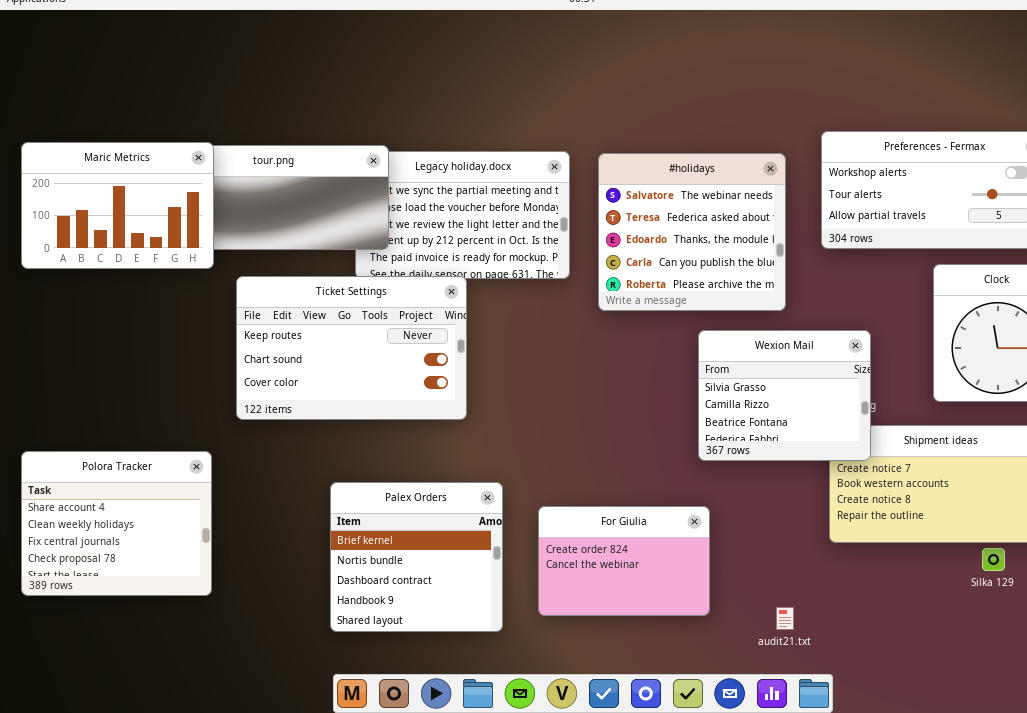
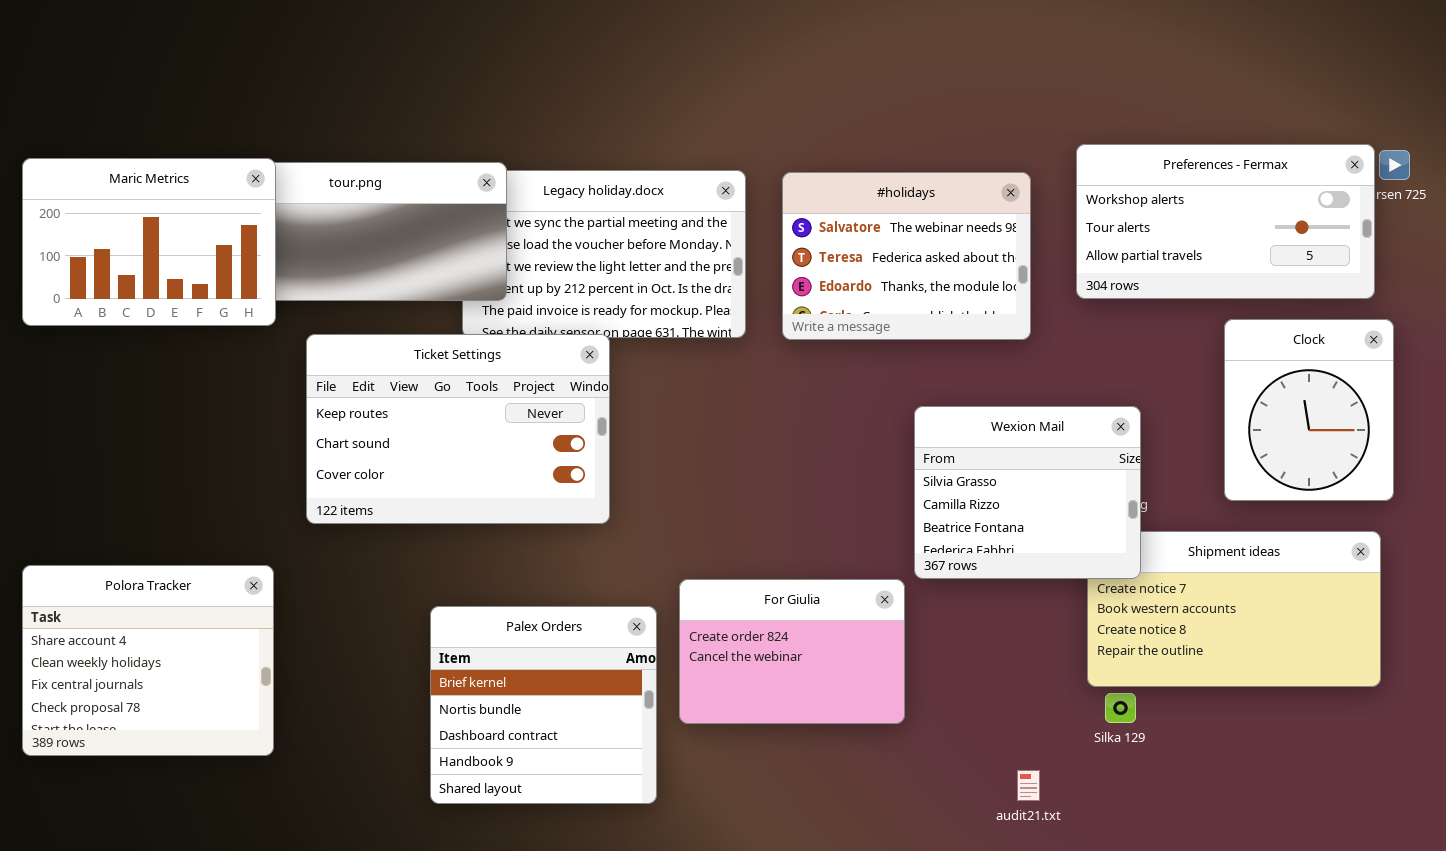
#holidays: [598,153,786,311] -> [782,172,1031,340], resized
For Giulia: [538,506,710,616] -> [679,579,905,724], moved
Silka 129: [982,548,1005,571] -> [1105,693,1136,723], moved

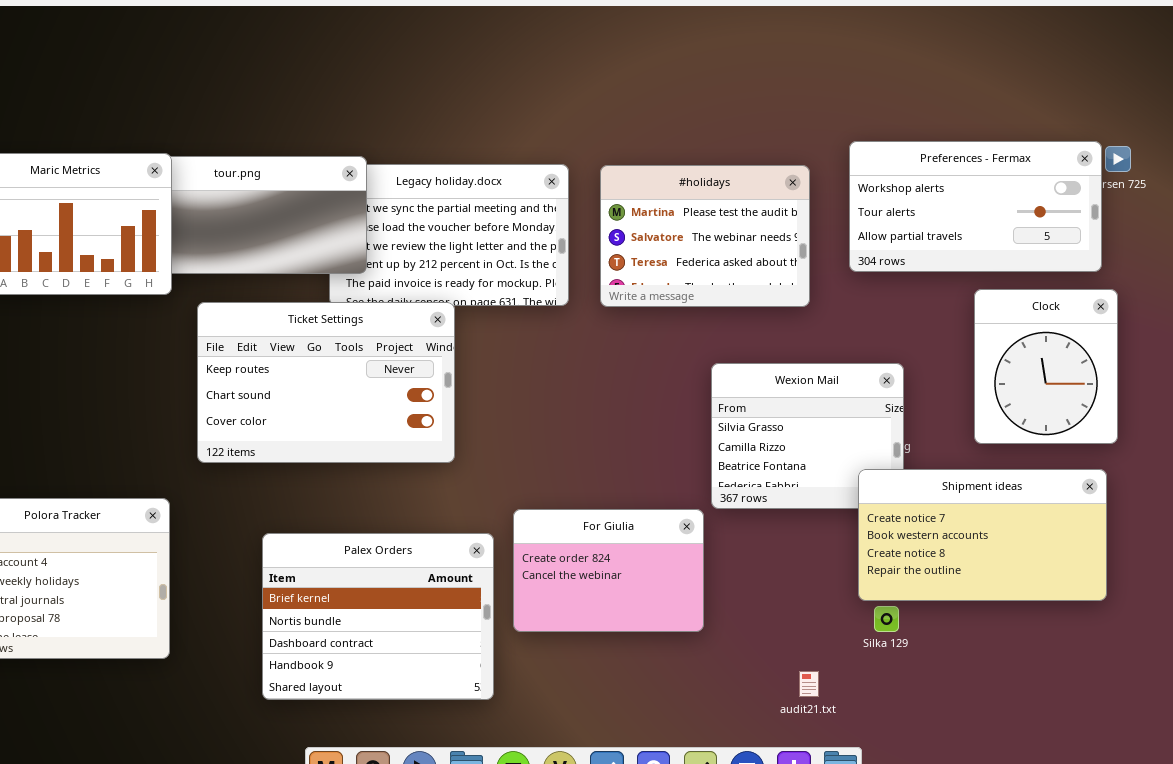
#holidays: [782,172,1031,340] -> [600,165,810,307], scrolled up 1 row
Shipment ideas: [1087,531,1381,687] -> [858,469,1107,601], raised
Palex Orders: [430,606,657,804] -> [262,533,494,700], resized

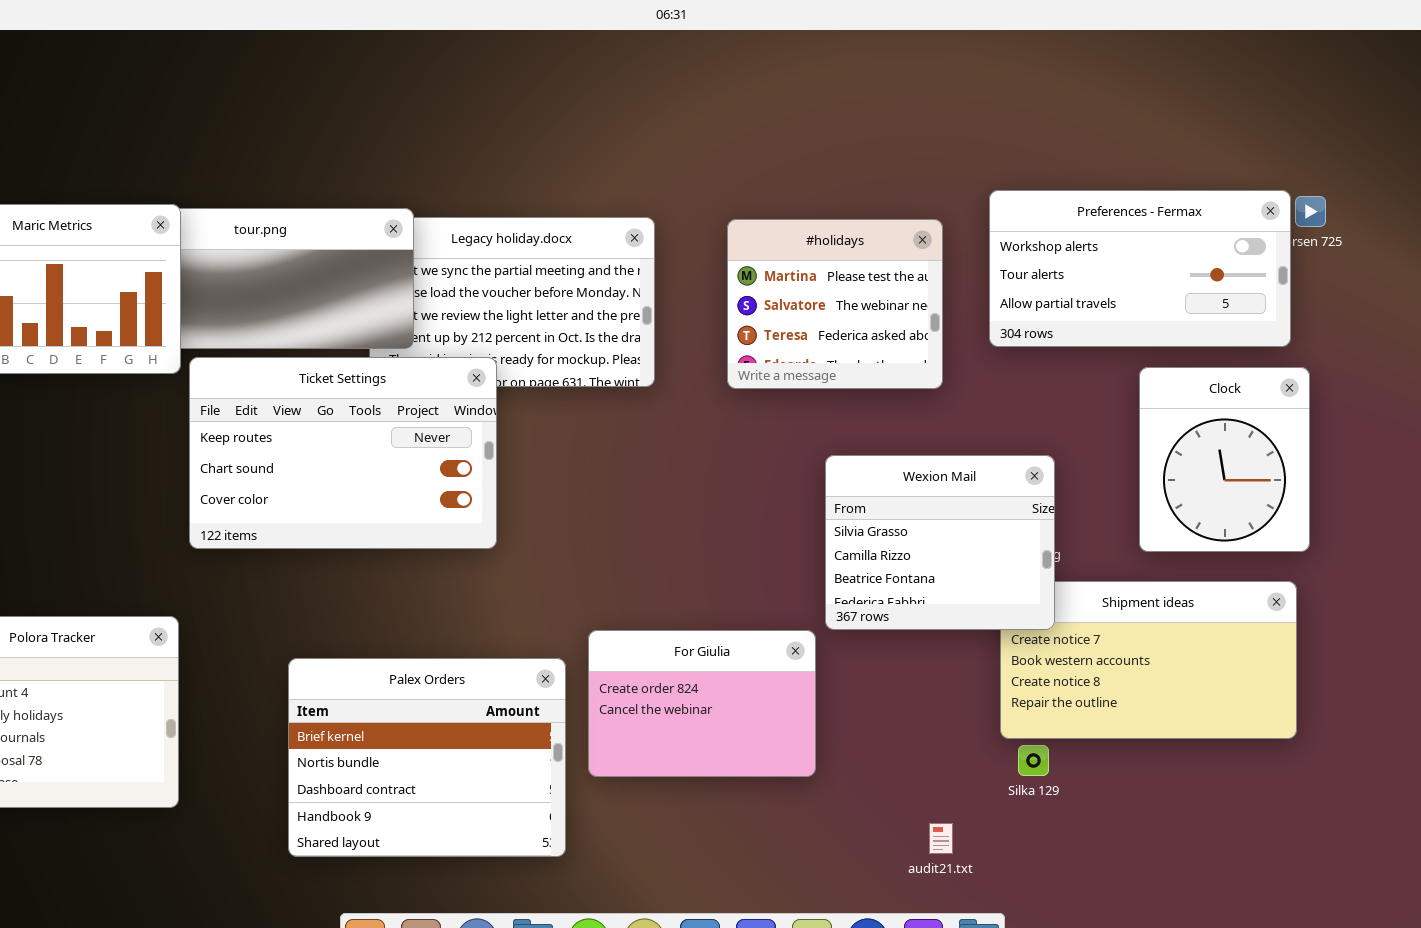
#holidays: [600,165,810,307] -> [727,219,943,389], resized
Ticket Settings: [197,302,455,463] -> [189,357,497,549], moved
Wexion Mail: [711,363,904,509] -> [825,455,1055,630], raised

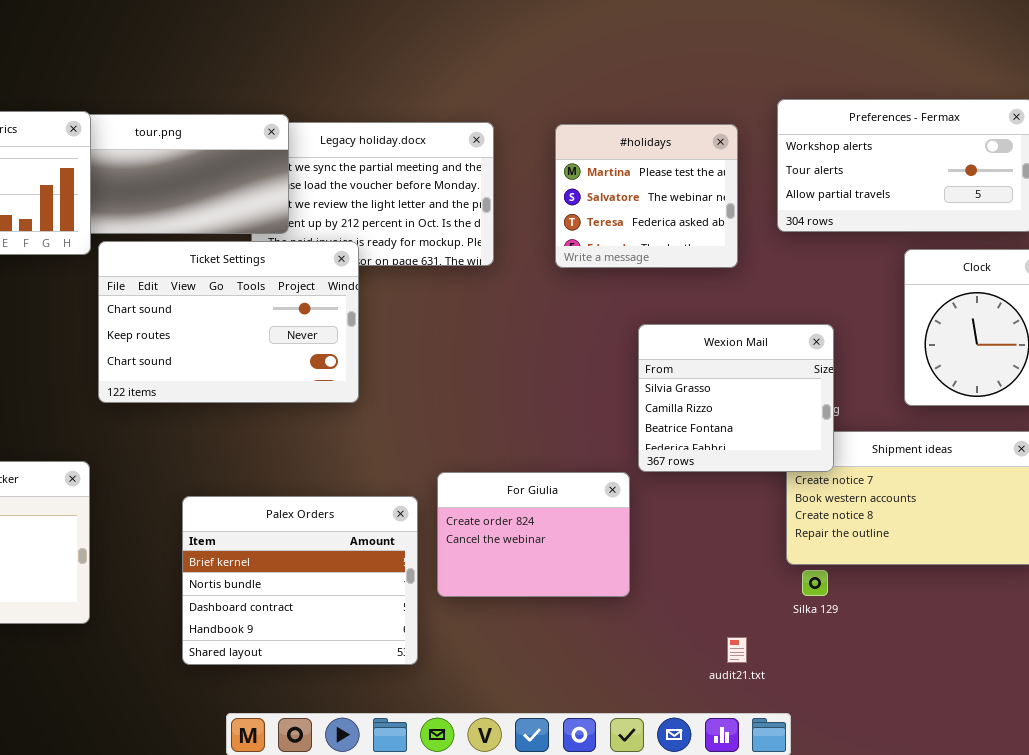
Ticket Settings: [189,357,497,549] -> [98,241,359,403], scrolled up 1 row

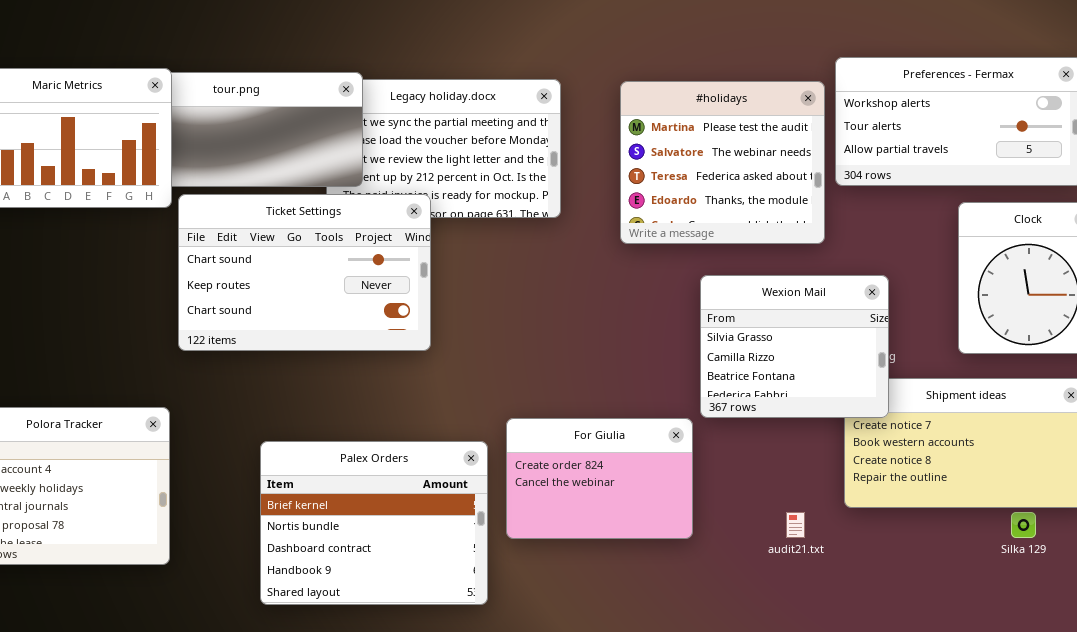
#holidays: [555,124,738,268] -> [620,81,825,244], resized
Silka 129: [802,570,828,596] -> [1011,512,1036,538], moved
audit21.txt: [727,637,747,663] -> [786,512,805,538], moved

